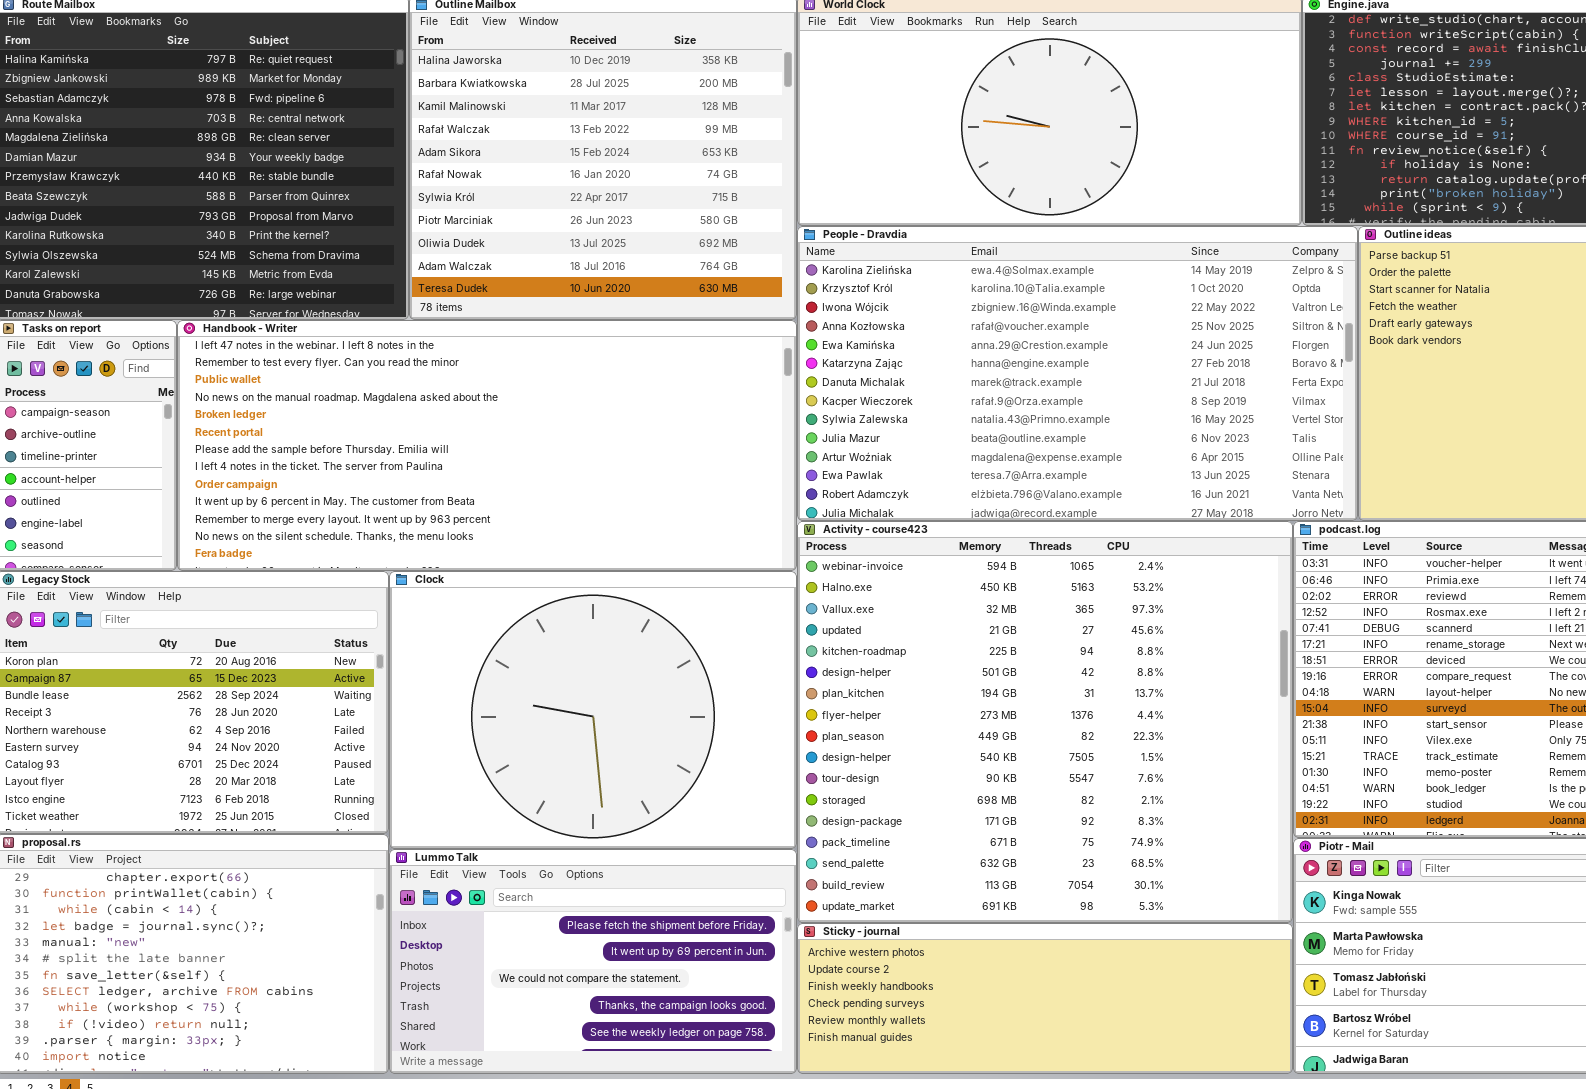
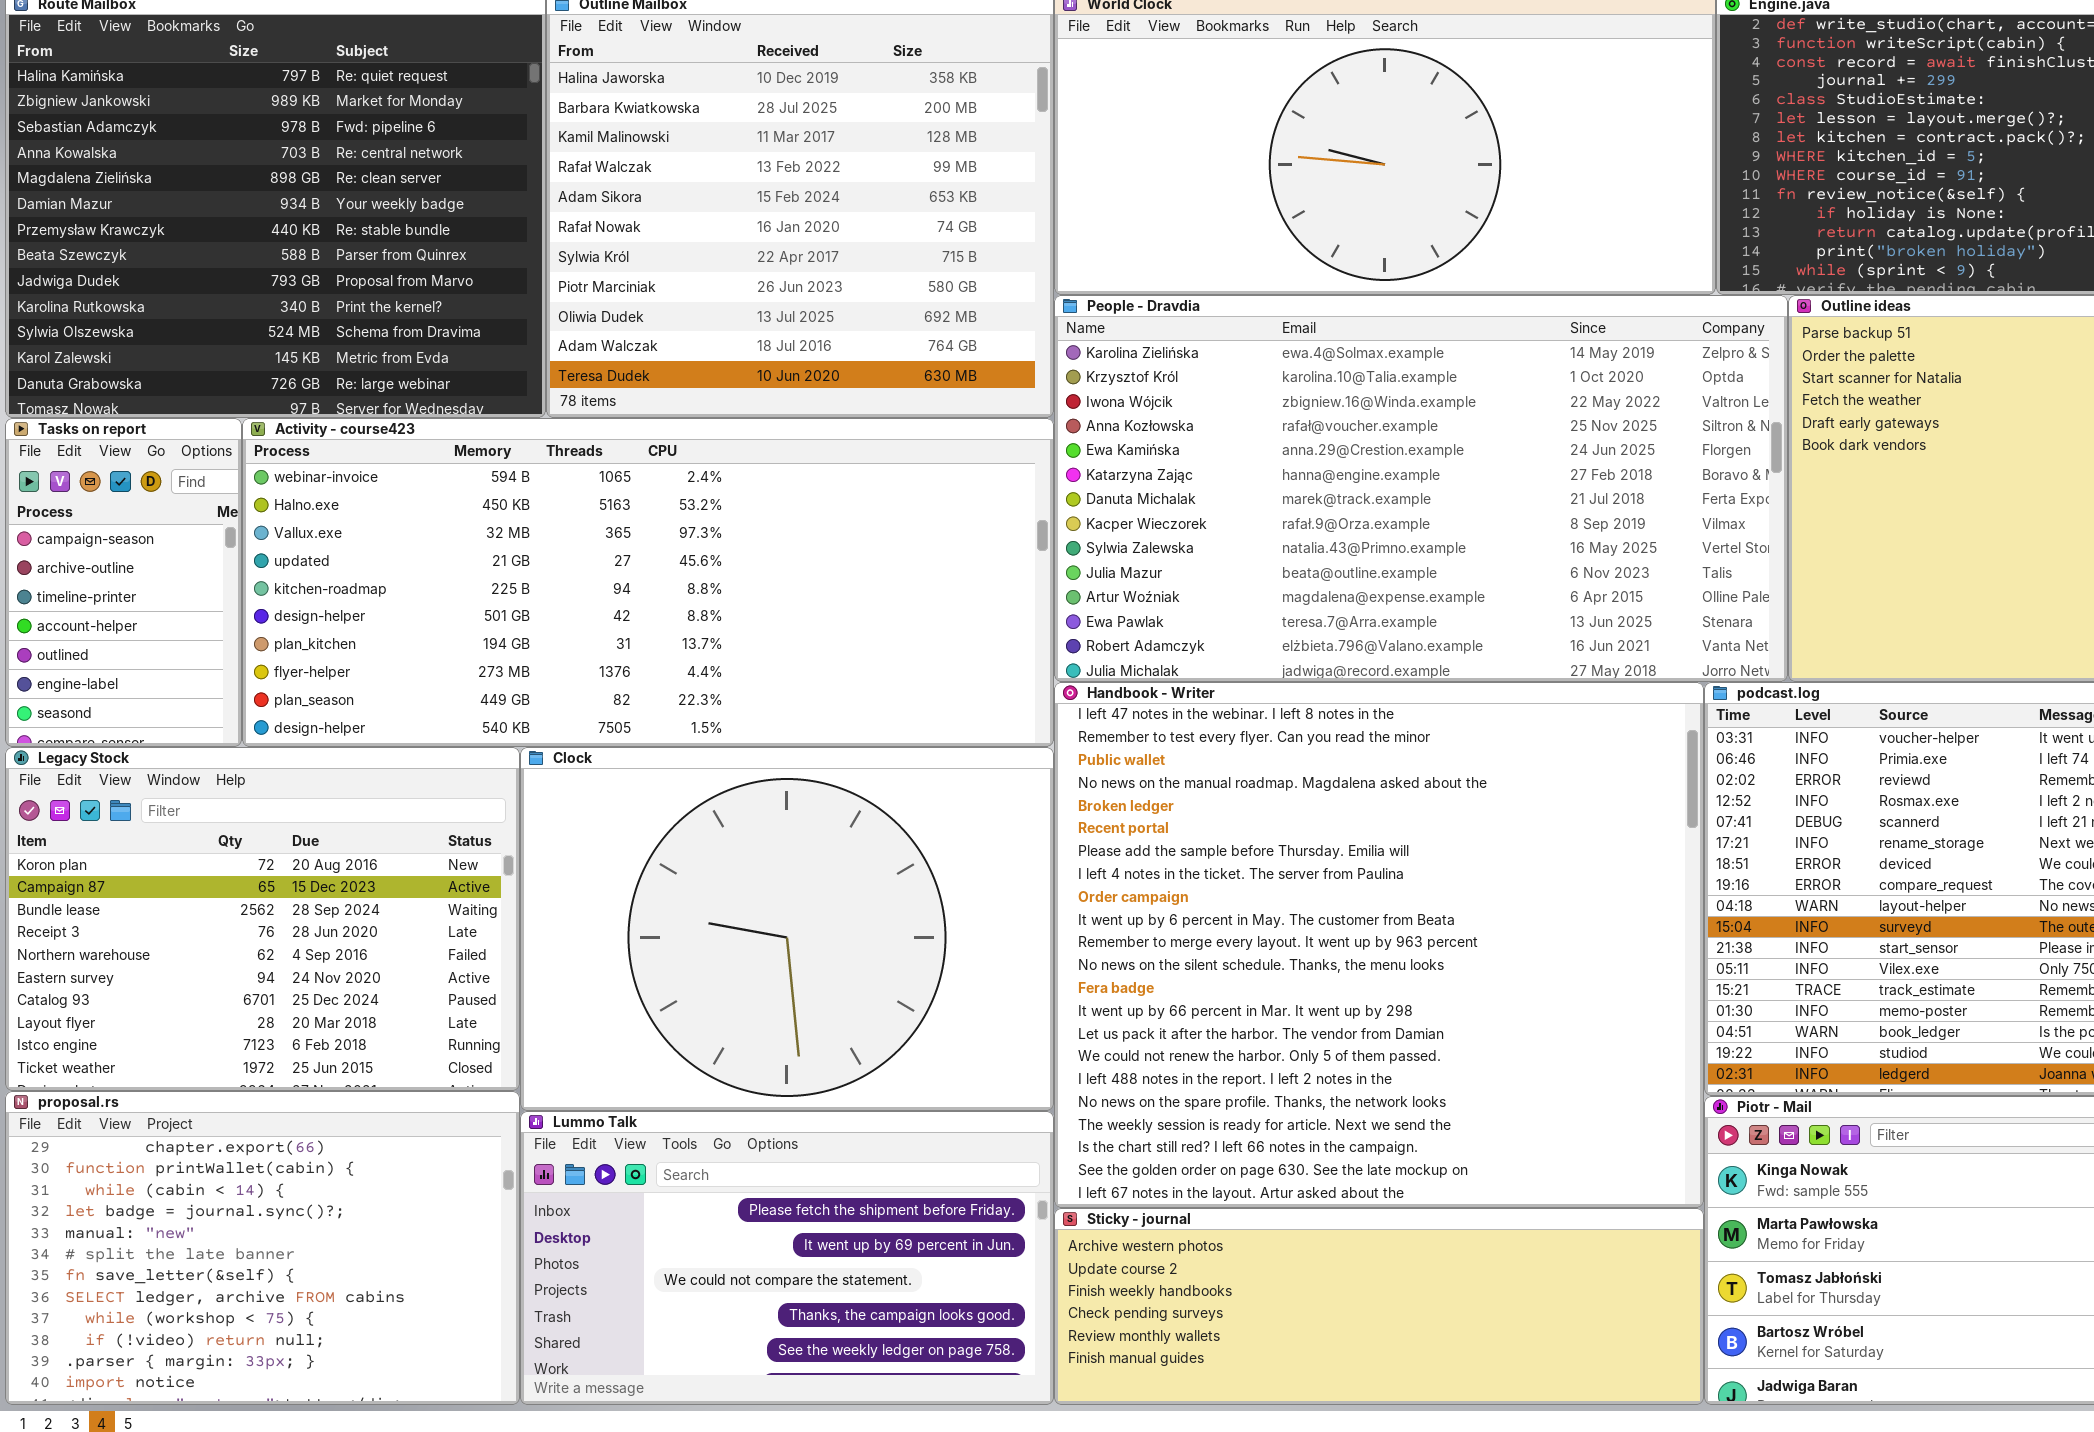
Handbook - Writer: [177,320,797,571] -> [1054,682,1704,1208], moved, resized
Activity - course423: [797,521,1293,923] -> [242,418,1054,747], moved, resized

